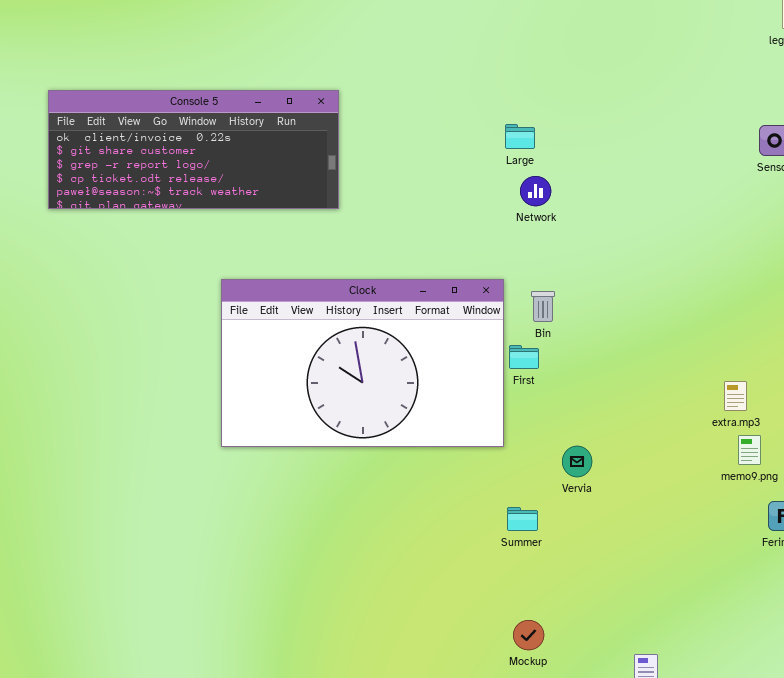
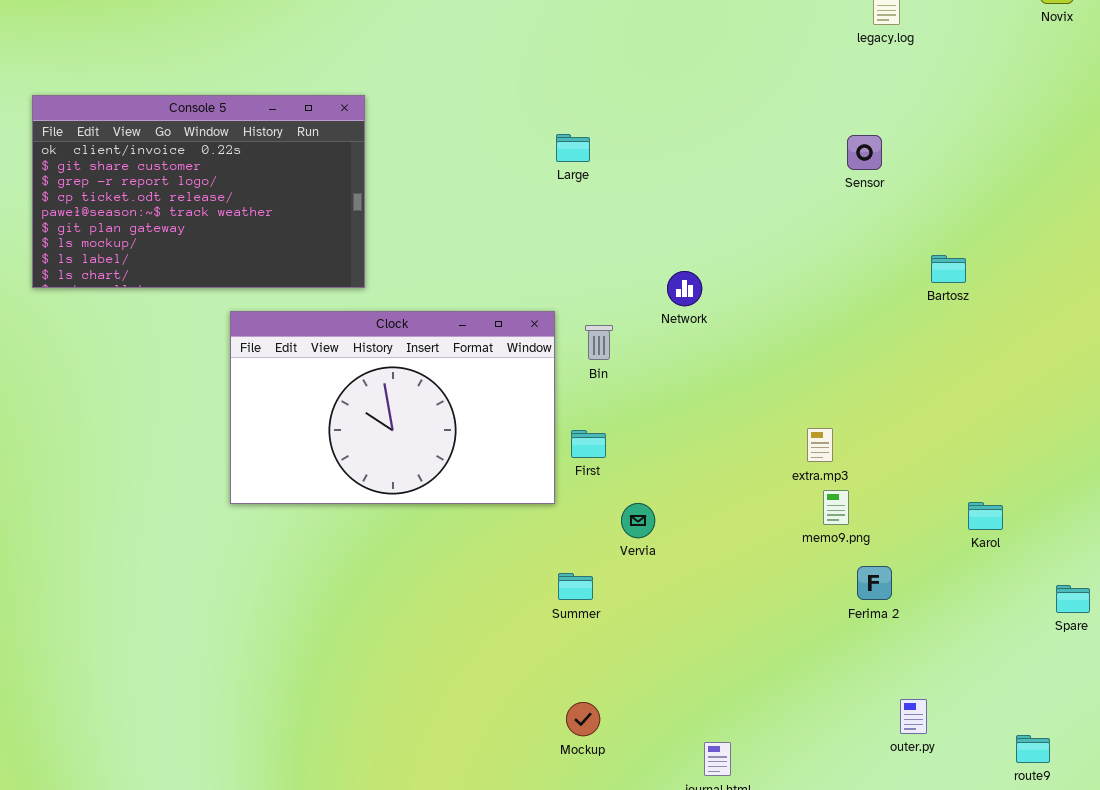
Console 5: [48,90,339,209] -> [32,95,365,288], resized
Network: [520,176,551,206] -> [667,271,702,306], moved
First: [509,345,539,369] -> [571,430,606,458], moved

